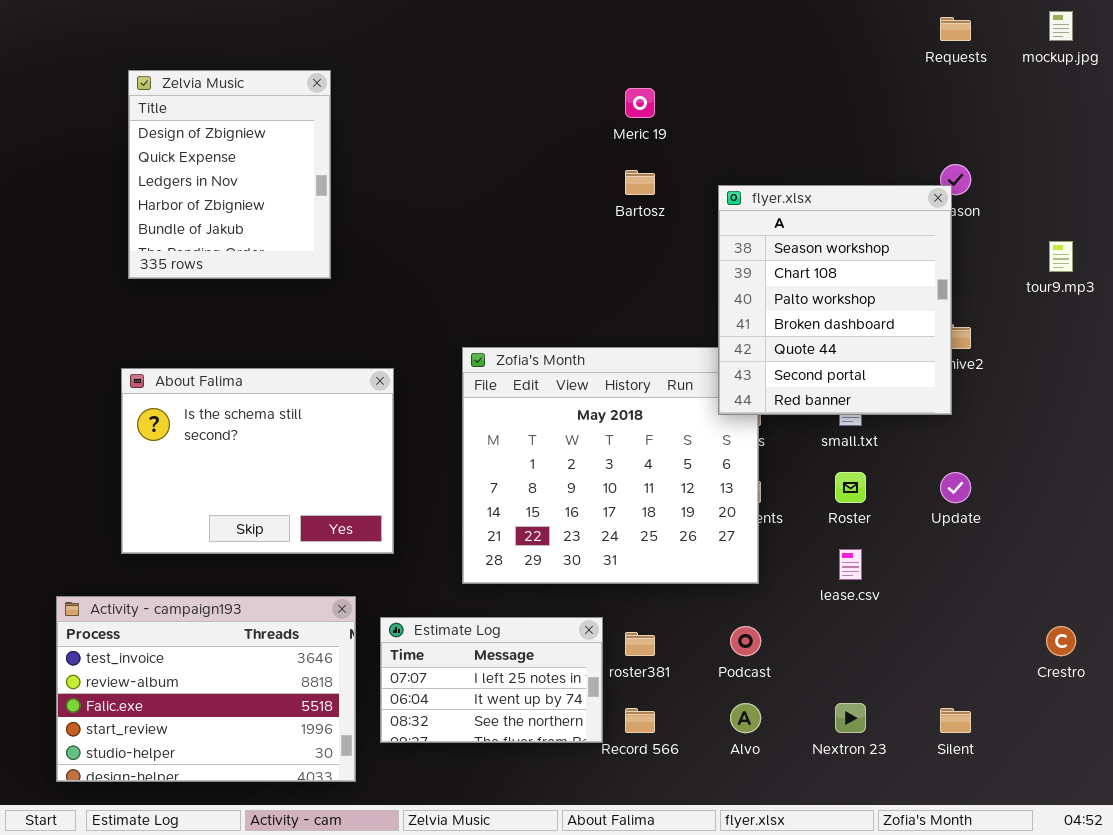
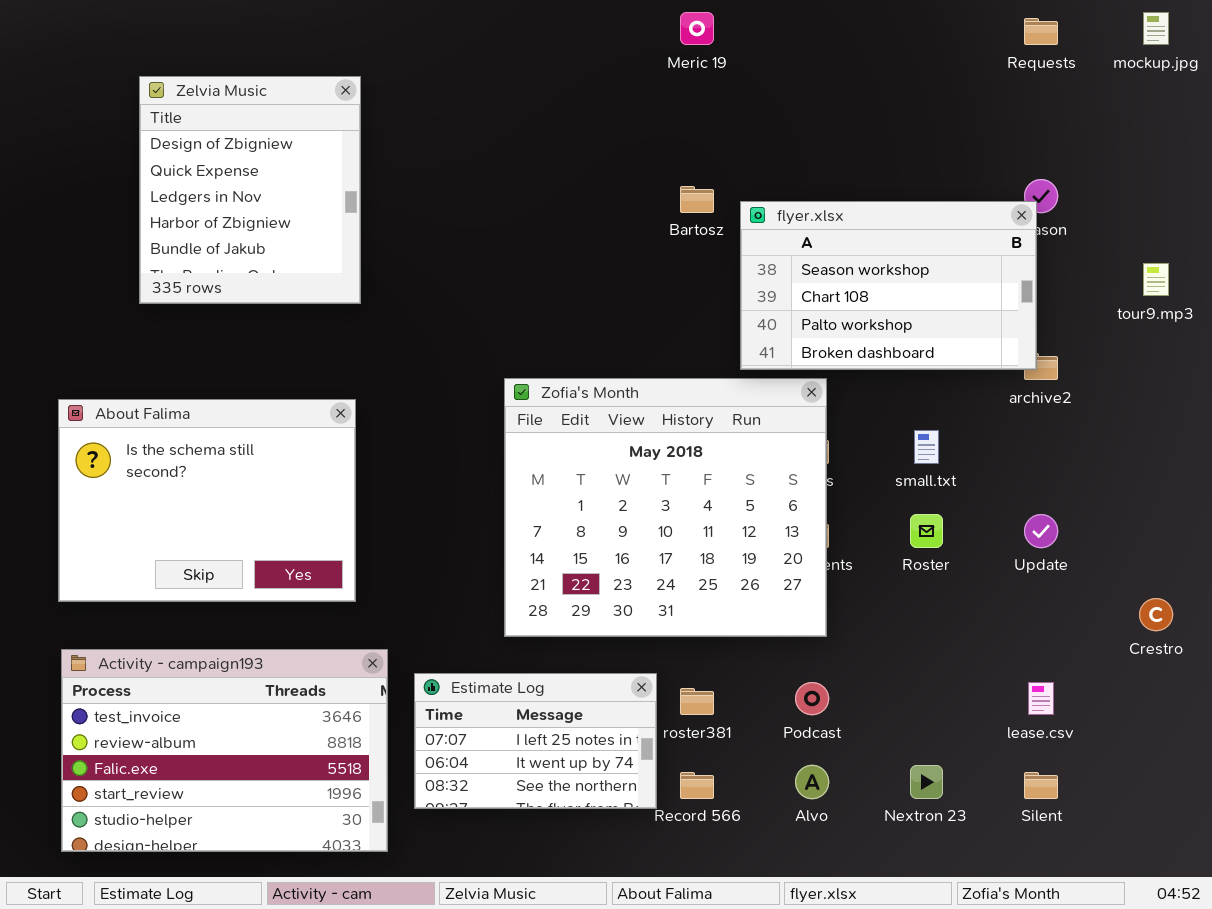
Meric 19: [625,88,655,118] -> [680,12,714,45], moved
flyer.xlsx: [718,185,952,415] -> [740,201,1037,370], resized
About Falima: [121,368,394,554] -> [58,399,356,602], moved
lease.csv: [839,549,862,580] -> [1028,682,1054,715], moved
Crestro: [1046,626,1076,656] -> [1139,598,1173,631], moved

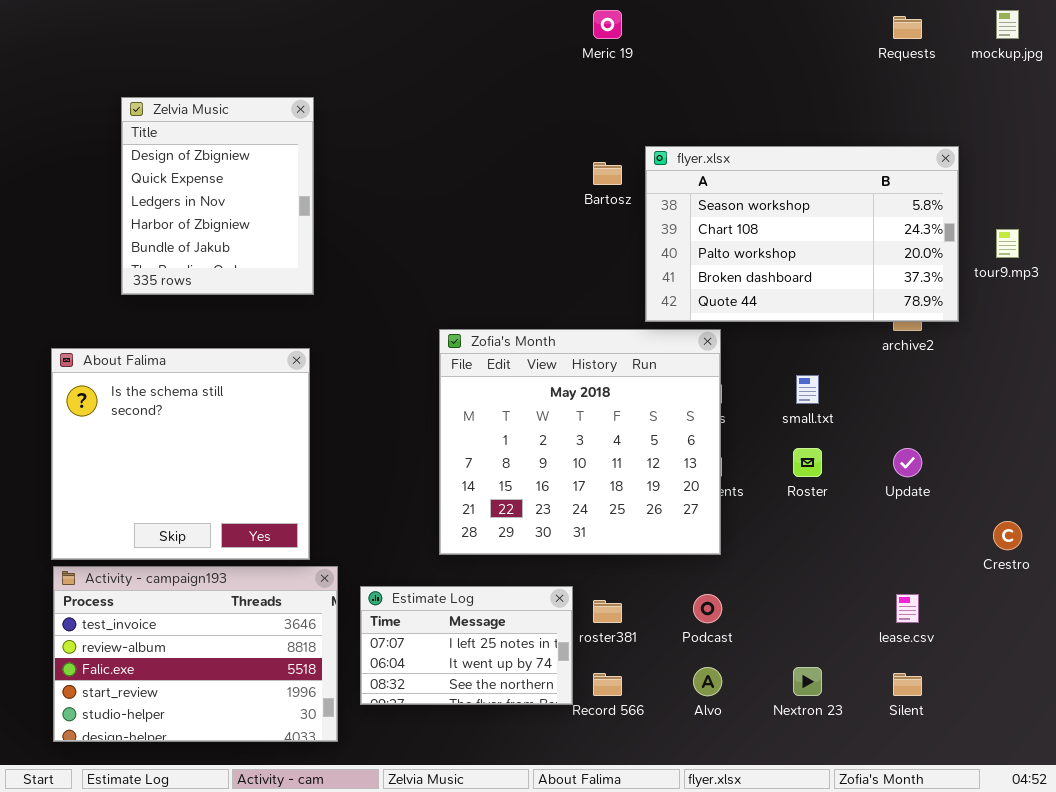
Zelvia Music: [139,76,361,304] -> [121,97,314,295], moved
flyer.xlsx: [740,201,1037,370] -> [645,146,959,322], resized
About Falima: [58,399,356,602] -> [51,348,310,560], resized

